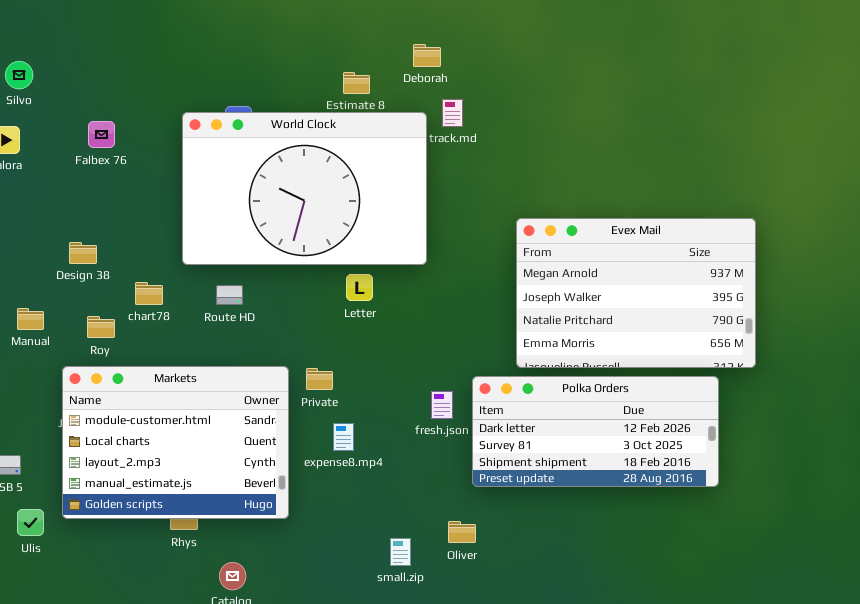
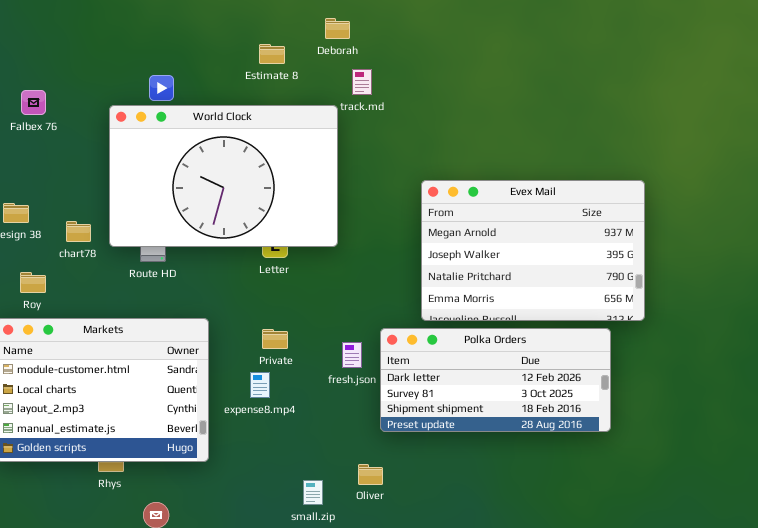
World Clock: [182,112,427,265] -> [109,105,338,247], moved
chart78: [135,282,163,305] -> [66,221,91,242], moved
Private: [306,368,333,390] -> [262,329,288,349], moved

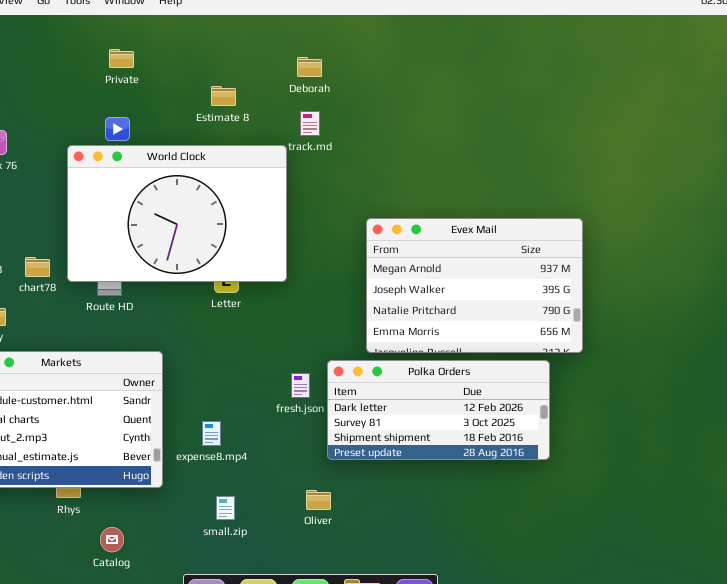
Deborah: [325,18,350,39] -> [297,57,322,77], moved
Private: [262,329,288,349] -> [109,49,134,68], moved
expense8.mp4: [250,372,270,398] -> [202,421,221,446], moved
small.zip: [303,480,323,505] -> [216,496,235,520], moved

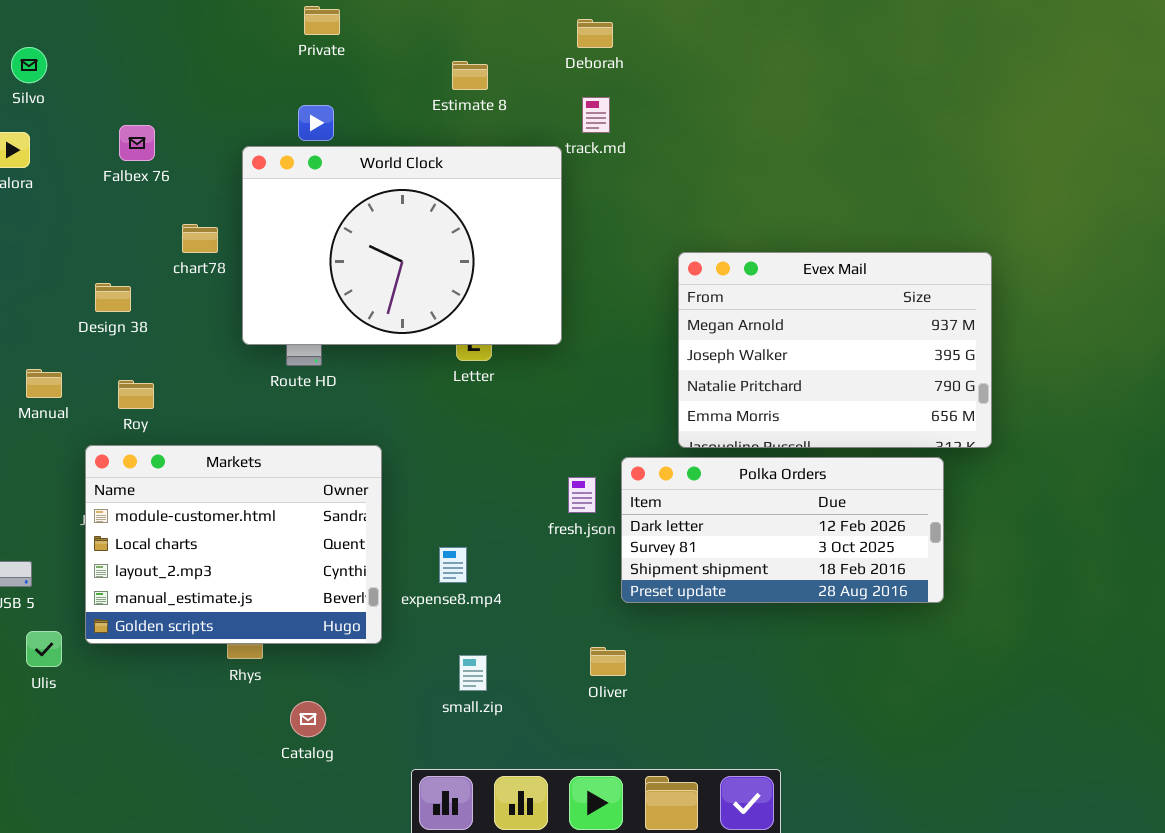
chart78: [25,257,50,277] -> [182,224,218,253], moved

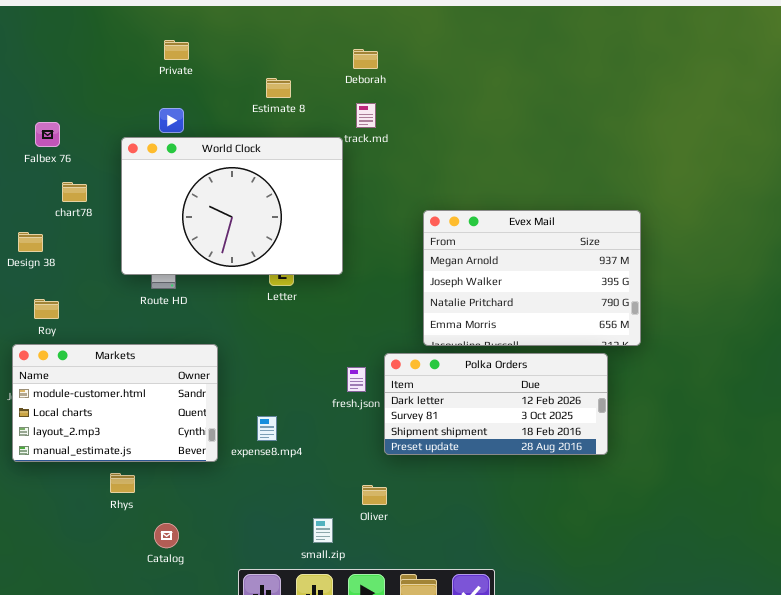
chart78: [182,224,218,253] -> [62,182,87,202], moved
Markets: [85,445,382,644] -> [12,344,218,462], resized
small.zip: [459,655,487,691] -> [313,518,333,543], moved

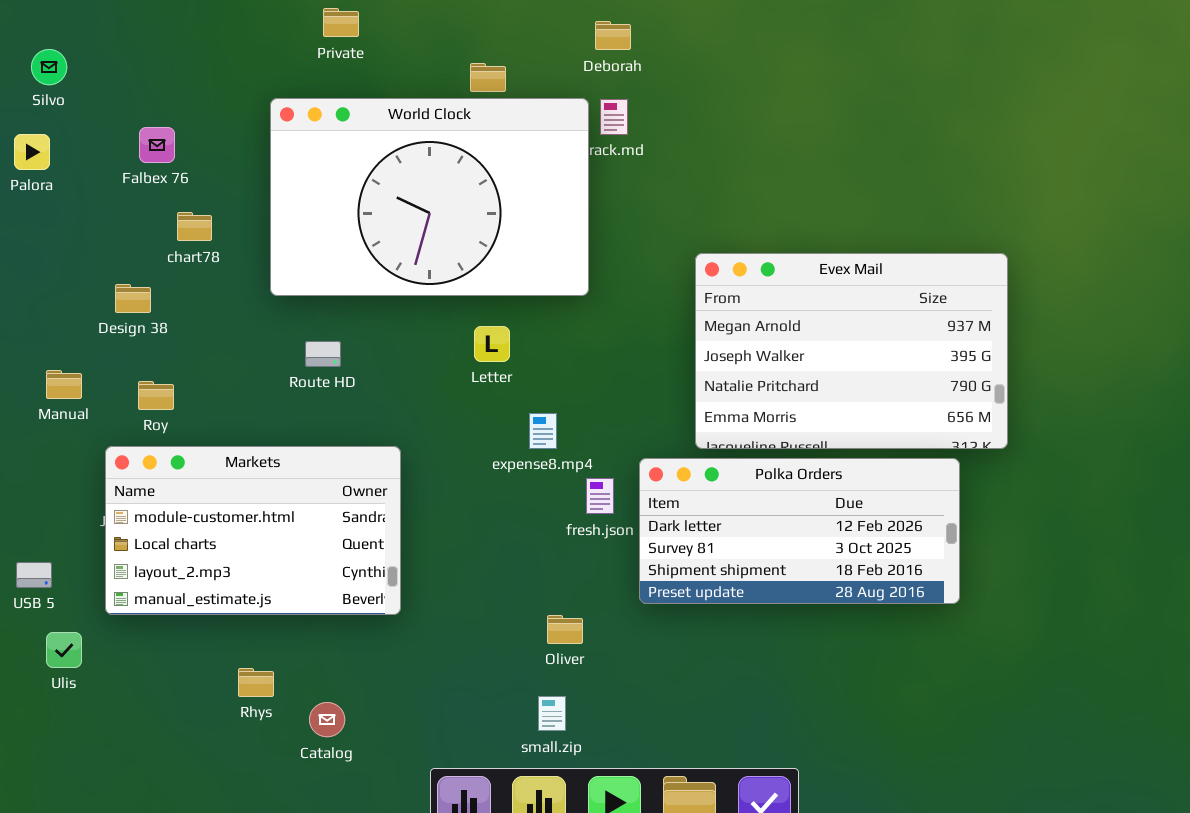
World Clock: [121,137,343,275] -> [270,98,589,296], moved
expense8.mp4: [257,416,277,441] -> [529,413,557,449], moved
Rhys: [110,473,135,493] -> [238,668,274,697], moved
Oliver: [362,485,387,505] -> [547,615,583,644], moved

